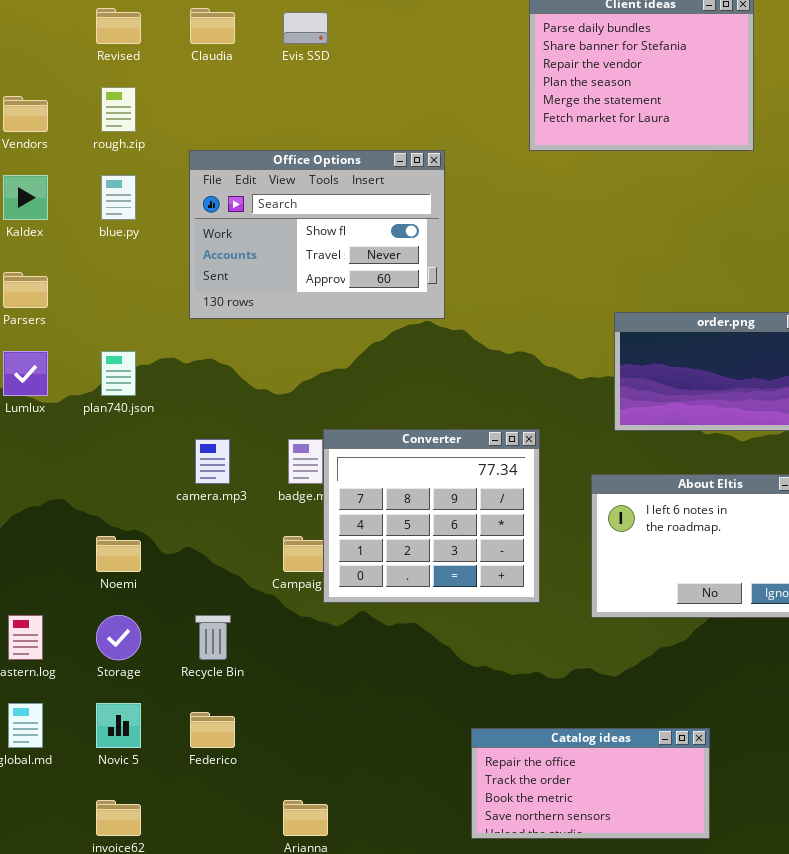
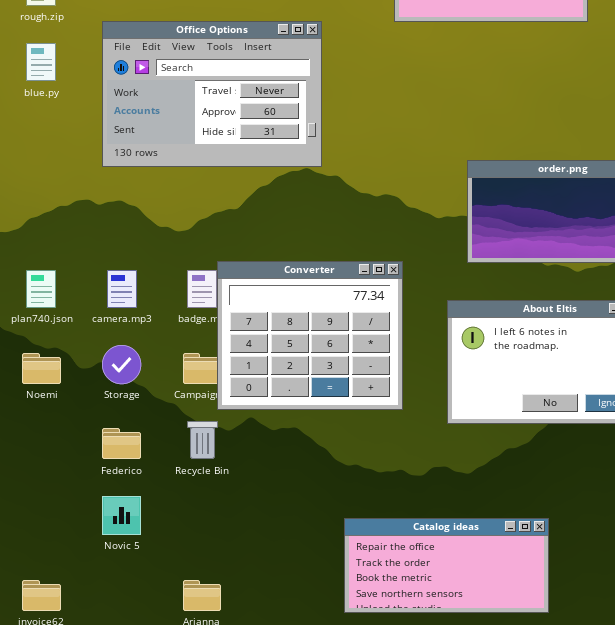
Office Options: [189,150,445,319] -> [102,21,322,167], scrolled down 1 row
plan740.json: [101,351,136,396] -> [26,270,56,308], moved
Storage: [96,615,141,660] -> [102,345,141,384], moved
Recycle Bin: [195,615,231,660] -> [187,421,218,459], moved
Novic 5: [96,703,141,748] -> [102,496,141,535], moved
Federico: [190,712,235,748] -> [102,428,141,459], moved

